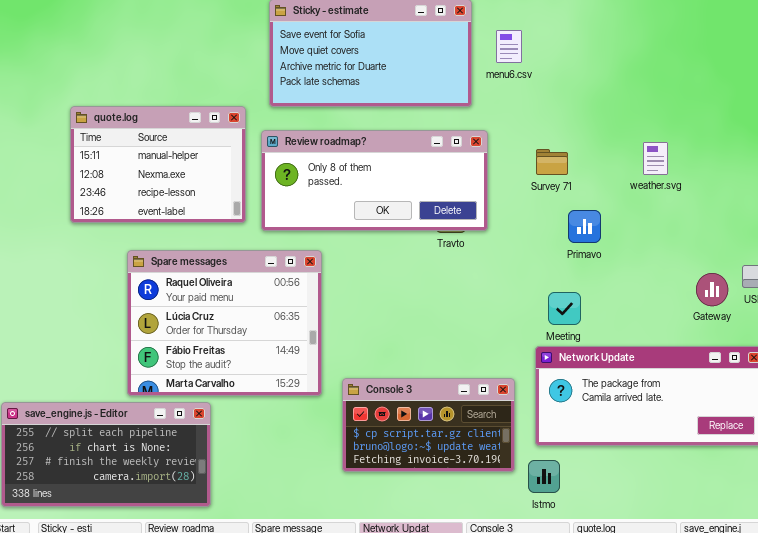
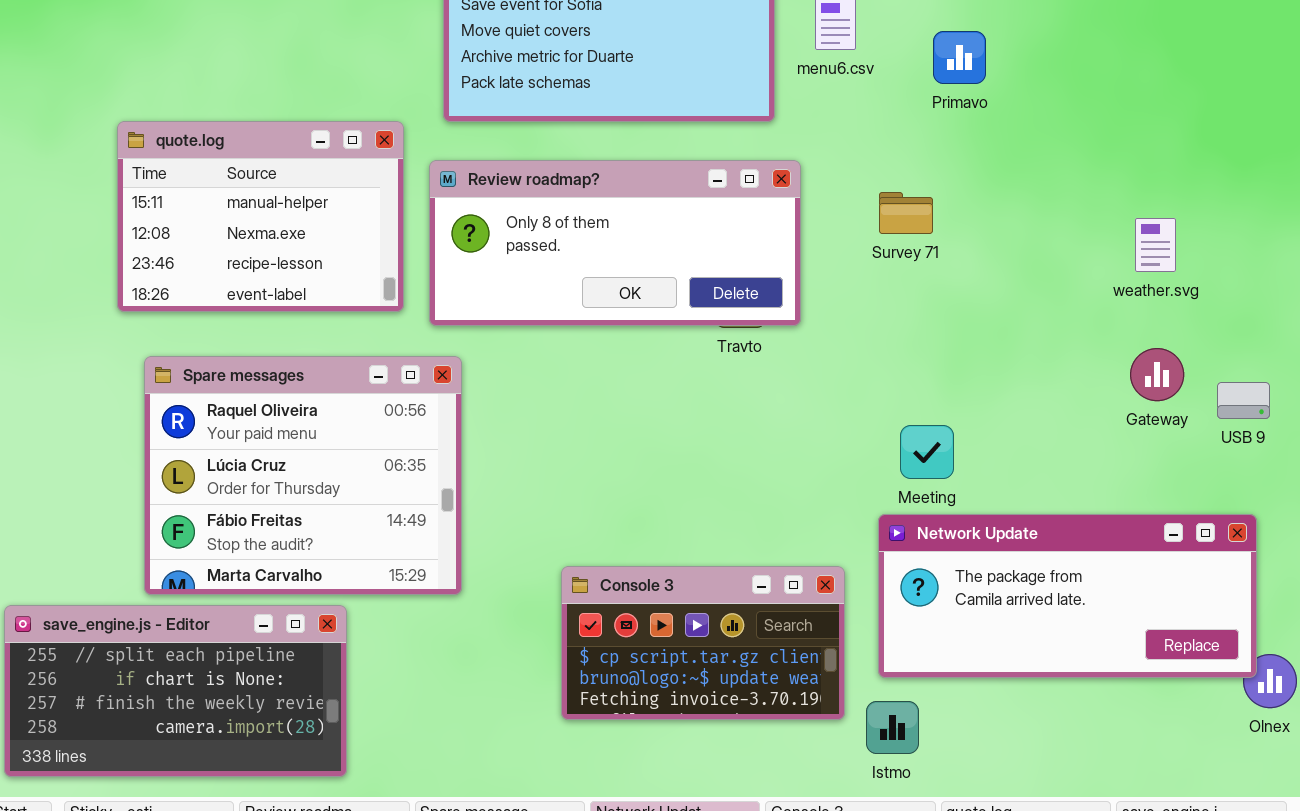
weather.svg: [643,142,668,175] -> [1135,218,1176,272], moved
Primavo: [568,210,601,243] -> [933,31,986,84], moved
Spare messages: [127,250,322,396] -> [144,356,462,595], moved
Gateway: [696,273,728,306] -> [1130,348,1184,401], moved

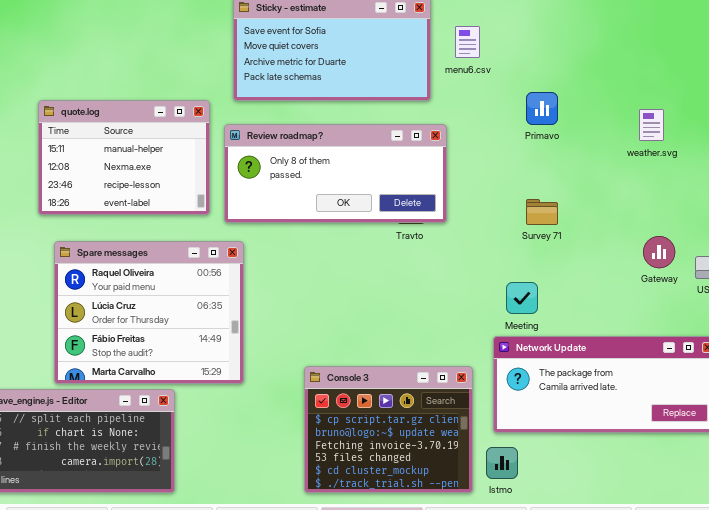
Primavo: [933,31,986,84] -> [526,92,558,125], moved
Survey 71: [879,192,933,234] -> [526,199,558,225], moved
weather.svg: [1135,218,1176,272] -> [639,109,664,141], moved
Console 3: [561,566,845,720] -> [304,366,473,493], resized

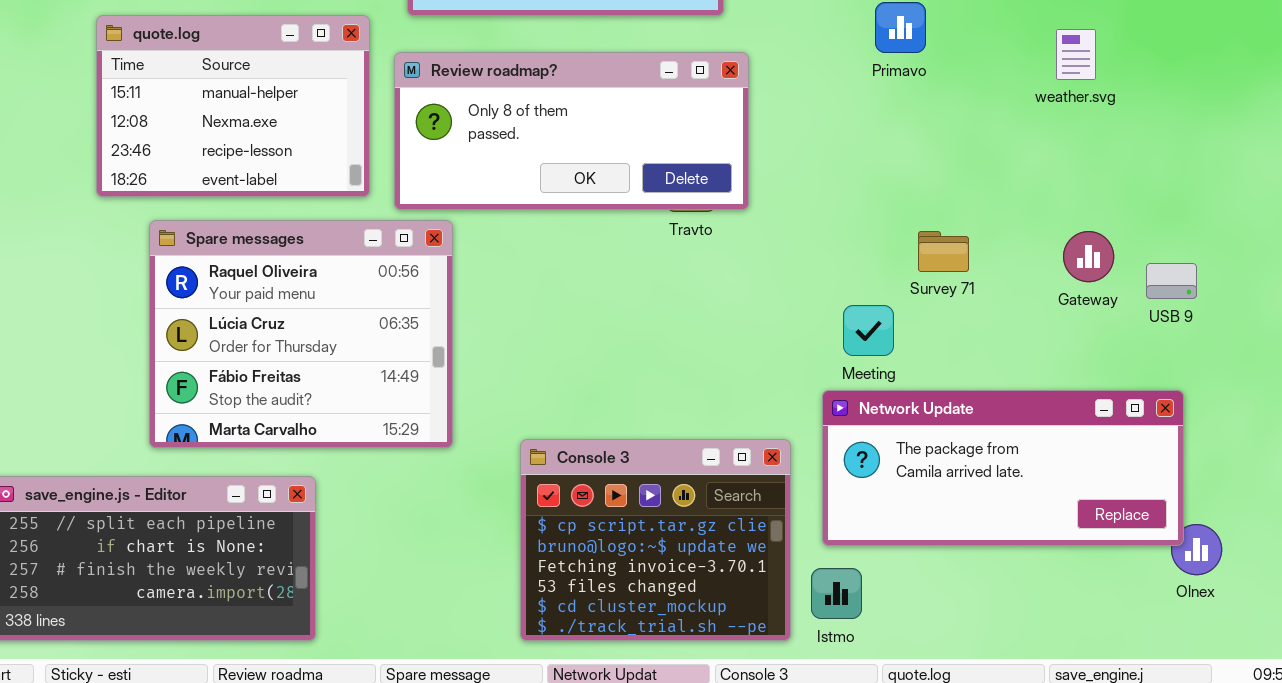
Survey 71: [526,199,558,225] -> [918,231,969,272], moved
Spare messages: [54,241,244,384] -> [149,220,453,448], moved

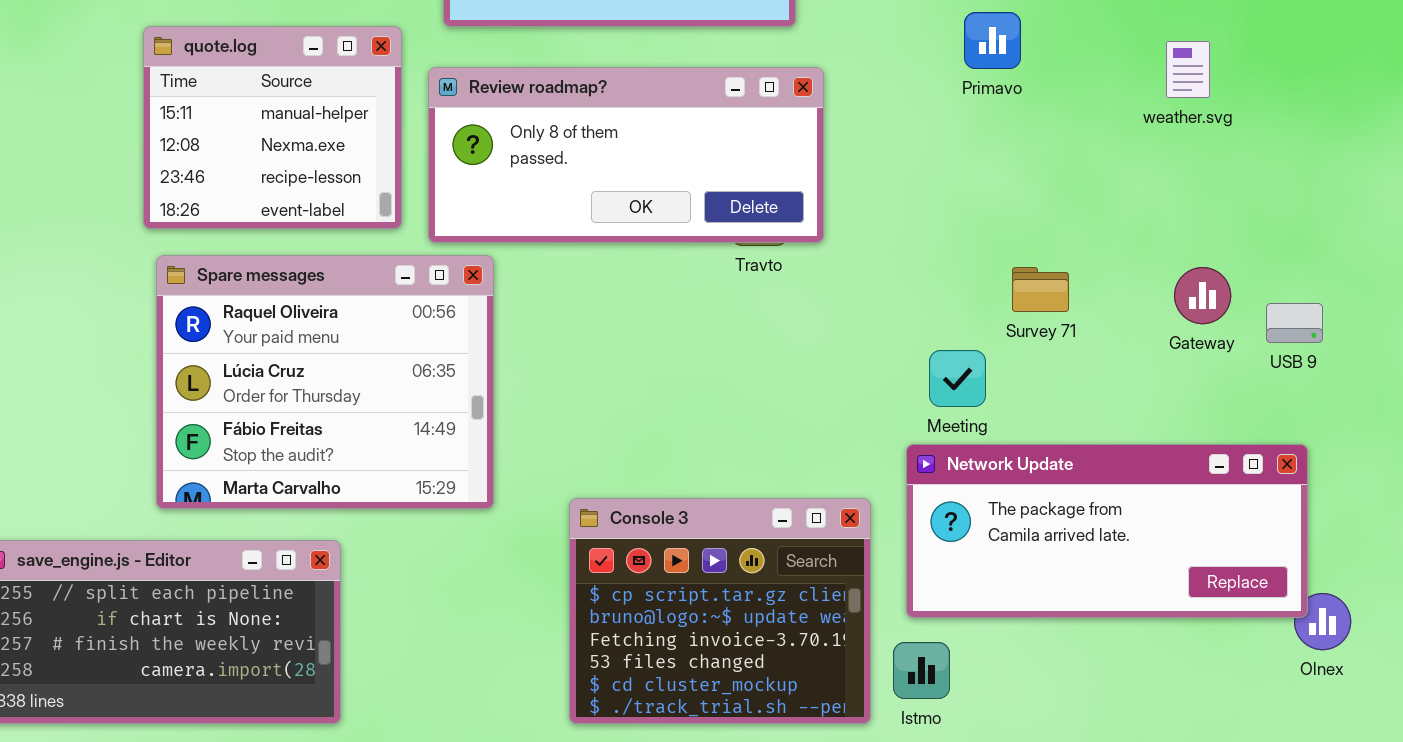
quote.log: [96,15,370,197] -> [143,26,402,229], resized

